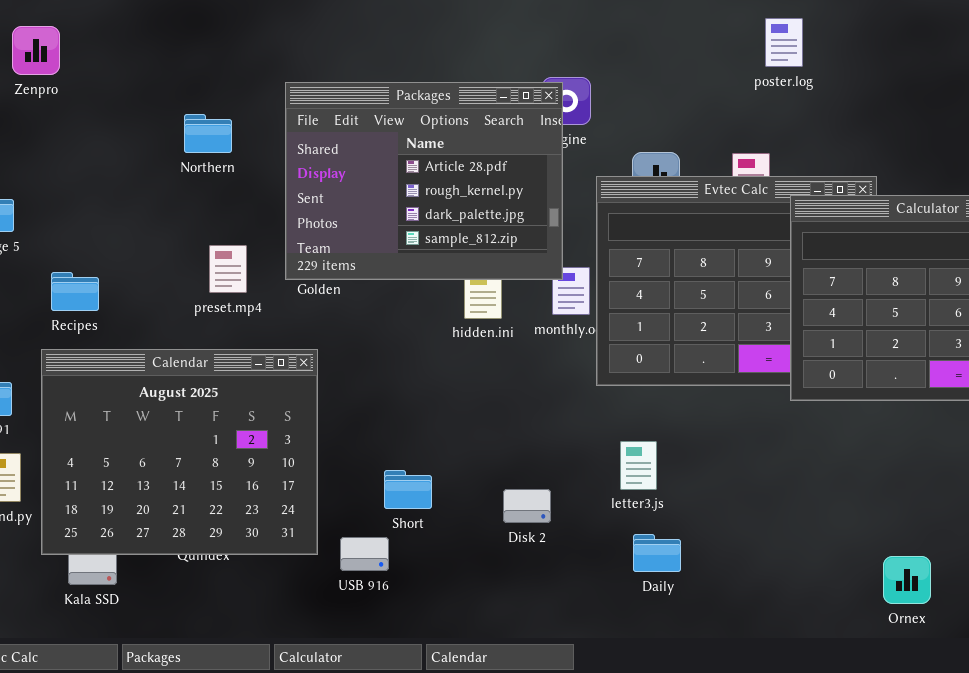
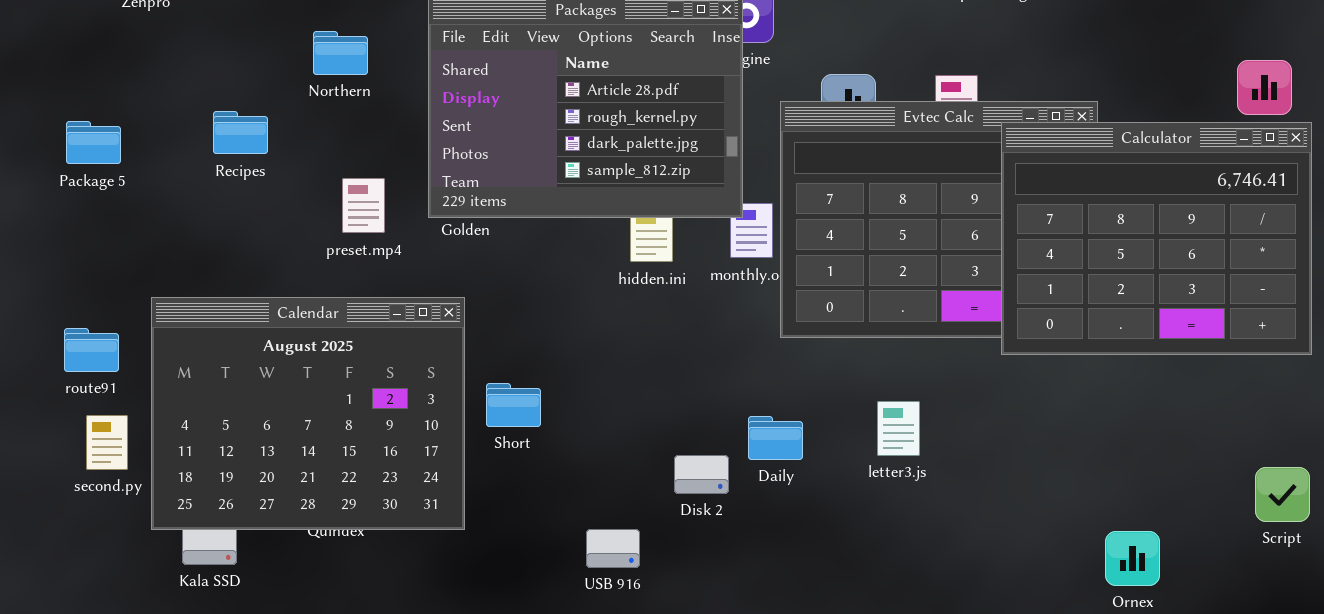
Recipes: [51,272,99,311] -> [213,111,268,154], moved
letter3.js: [620,441,657,490] -> [877,401,920,456], moved
Short: [384,470,432,509] -> [486,383,541,427], moved
Daily: [633,534,681,572] -> [748,416,803,460], moved
USB 916: [340,537,389,571] -> [586,529,640,568], moved

